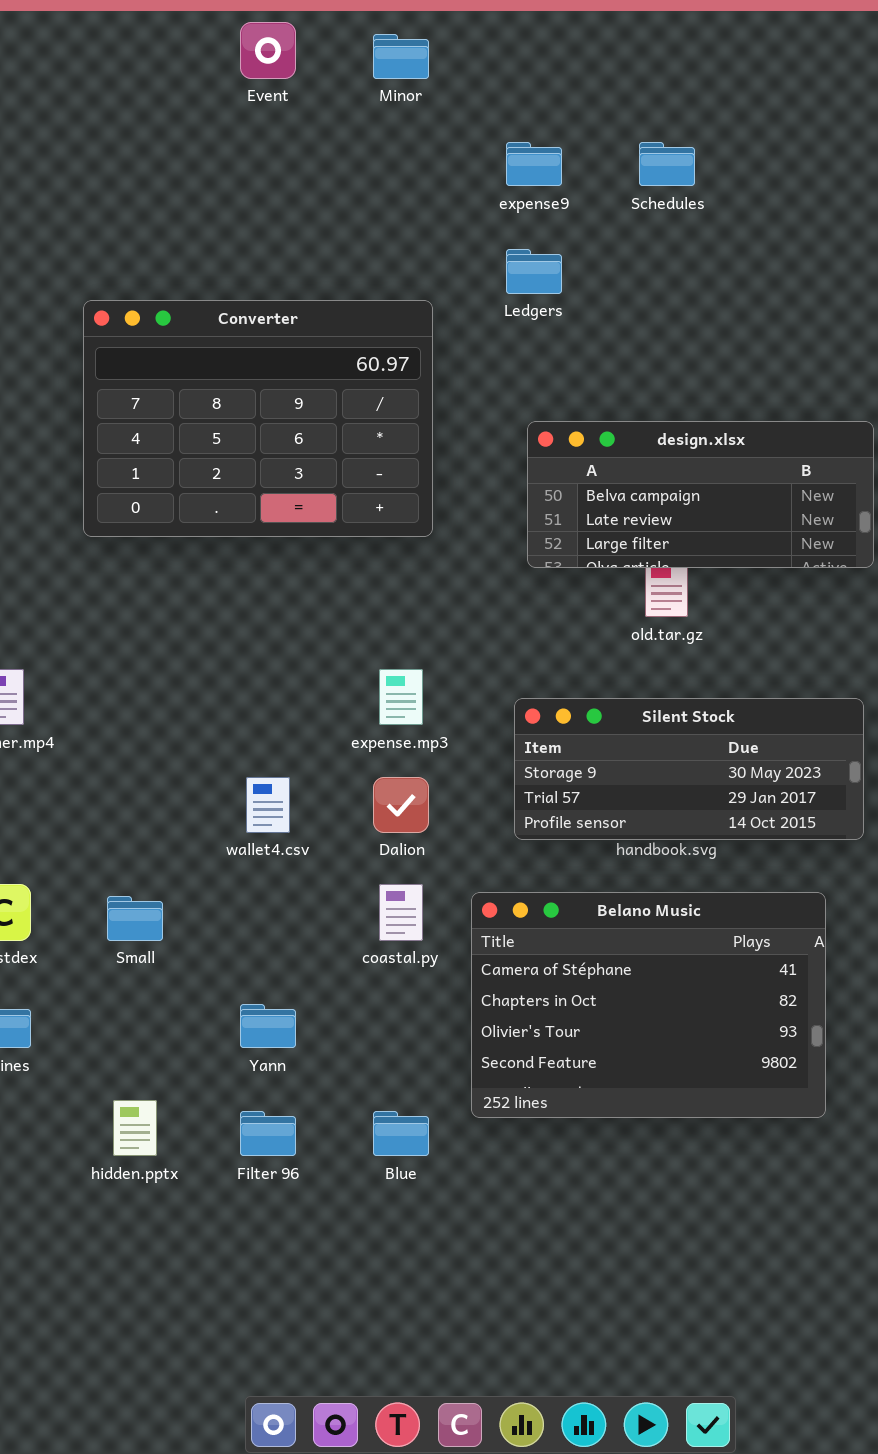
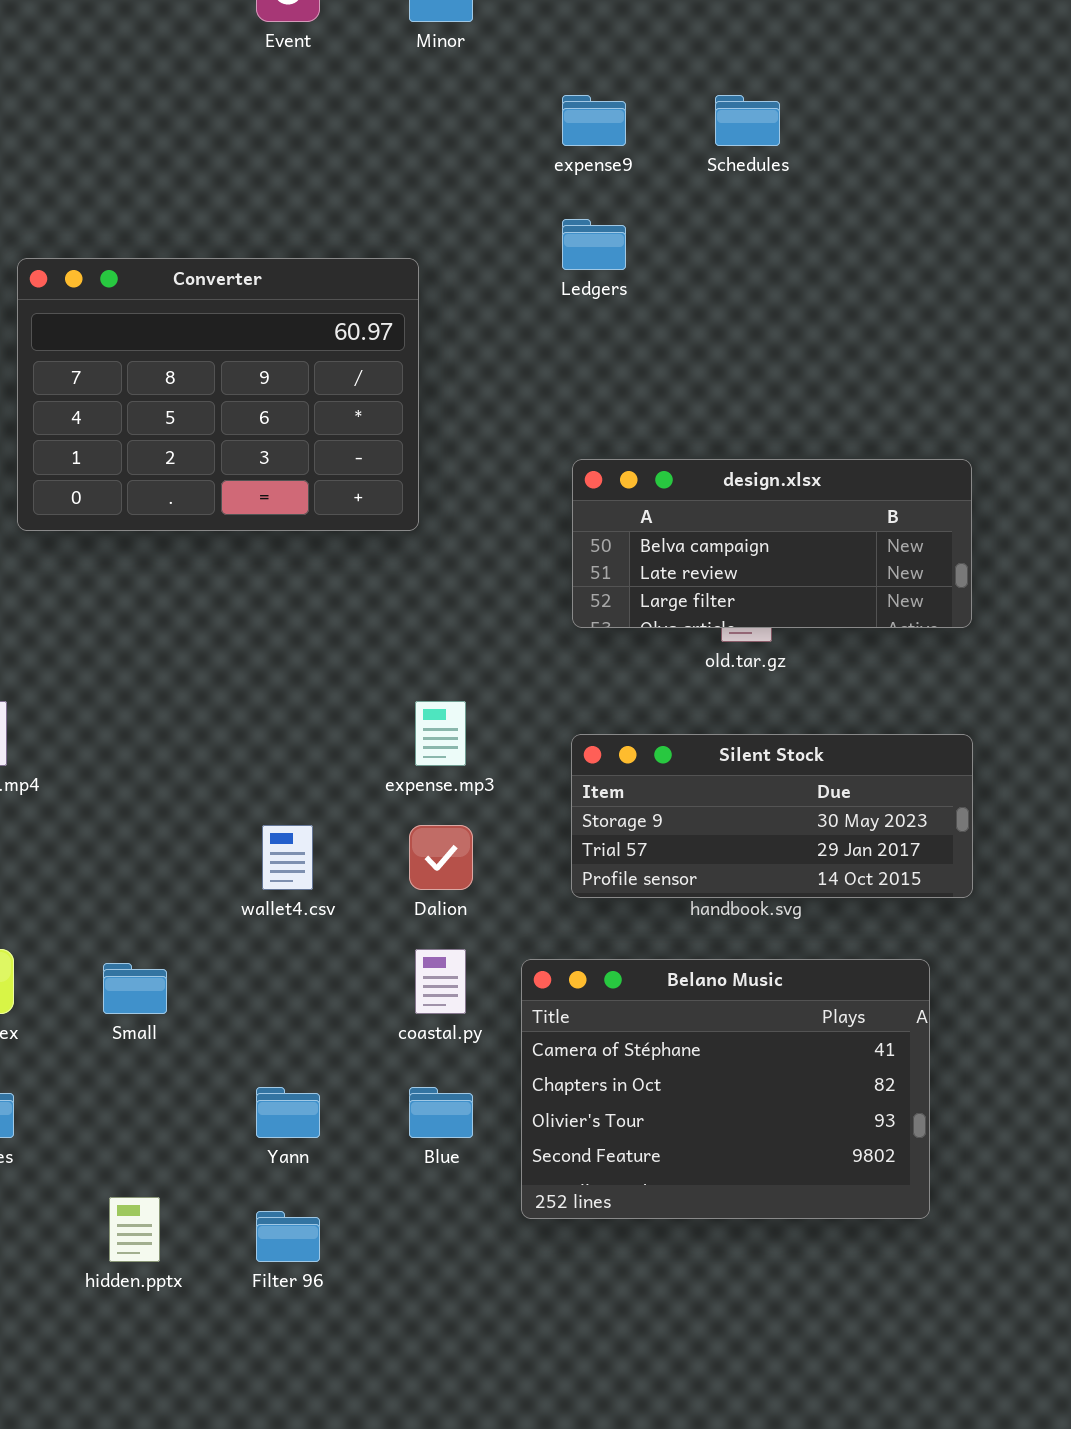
Converter: [83,300,433,537] -> [17,258,419,531], moved
design.xlsx: [527,421,874,568] -> [572,459,972,628], moved
Blue: [373,1111,429,1156] -> [409,1087,473,1138], moved

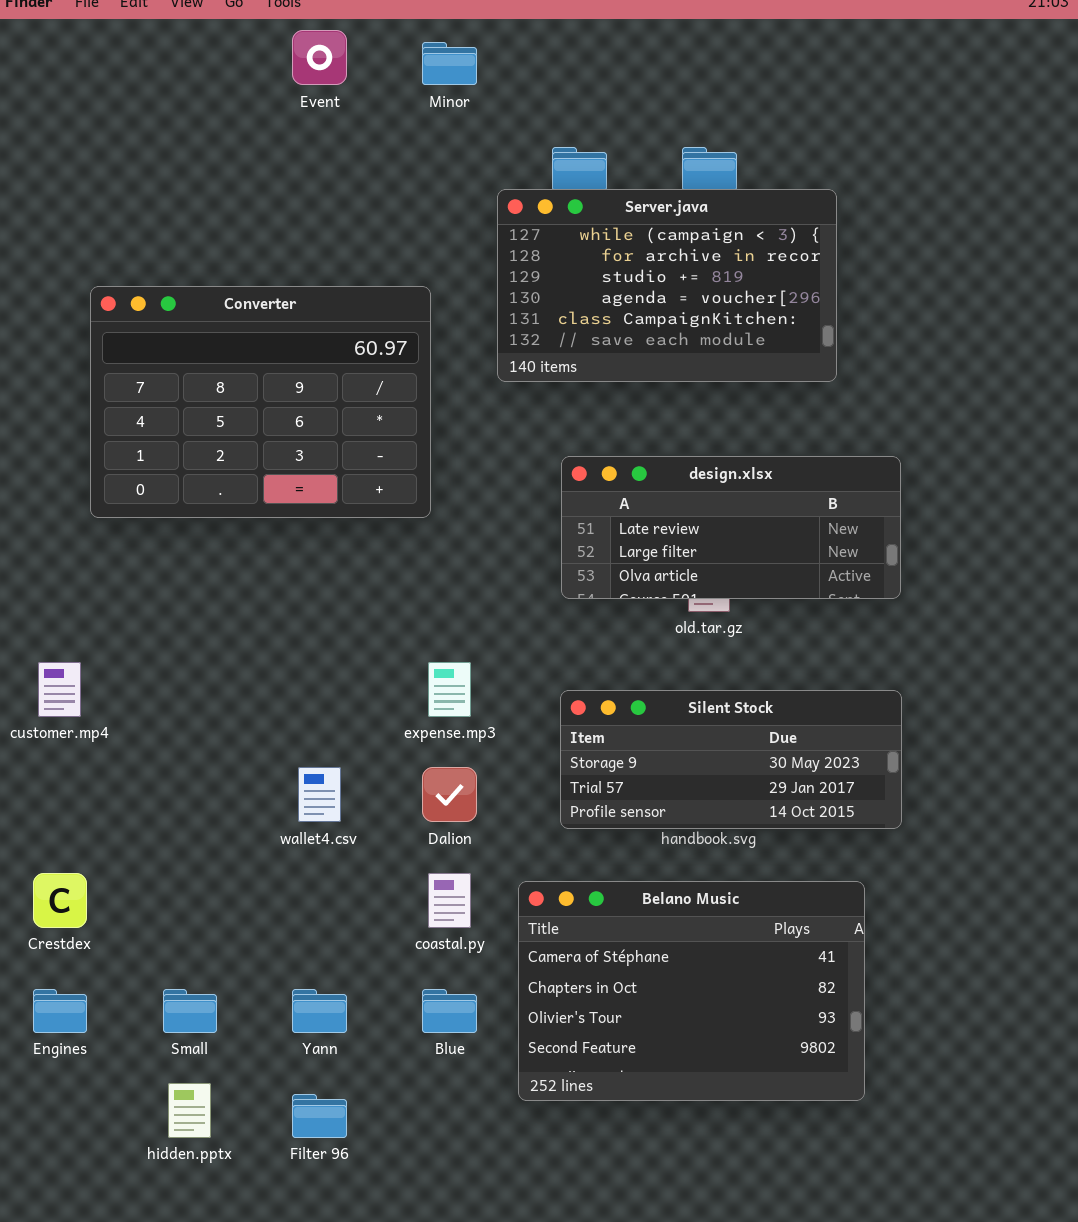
Server.java: none -> [497,189,837,382], opened
design.xlsx: [572,459,972,628] -> [561,456,901,599], scrolled down 1 row
Small: [103,963,167,1014] -> [163,989,217,1033], moved

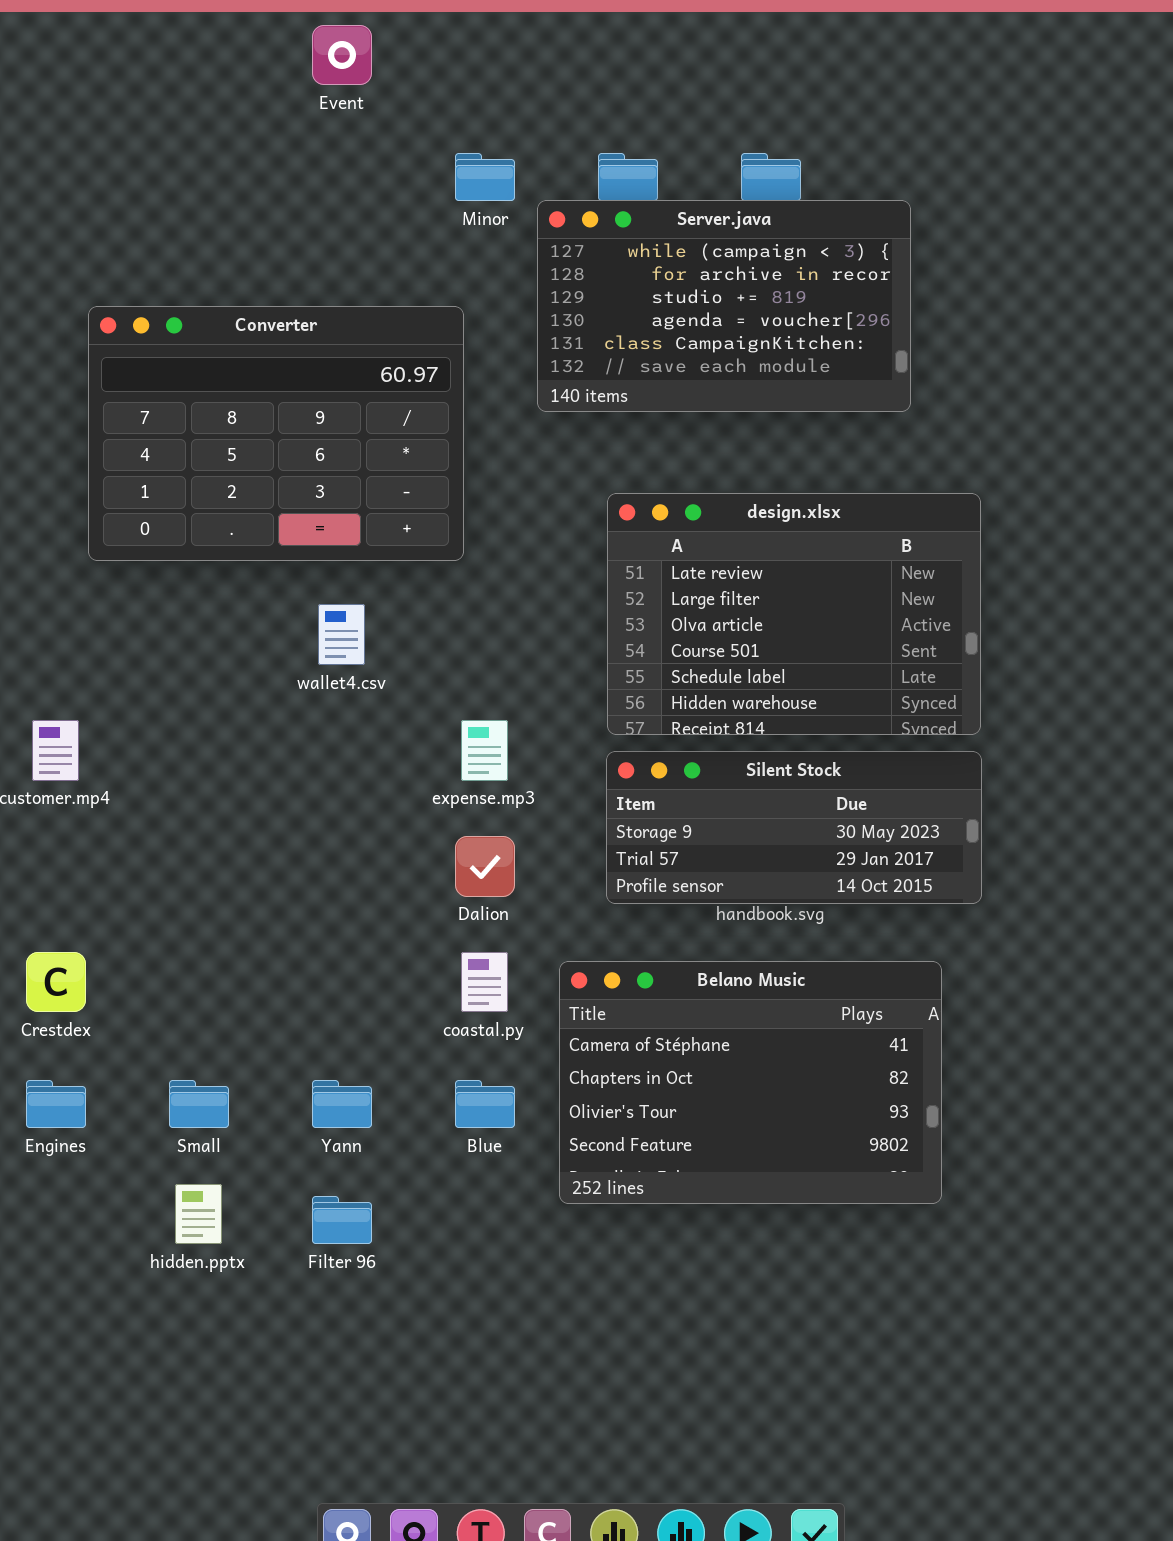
Minor: [422,42,477,85] -> [455,153,515,201], moved
design.xlsx: [561,456,901,599] -> [607,493,981,735], resized
wallet4.csv: [298,767,341,822] -> [318,604,365,665], moved

